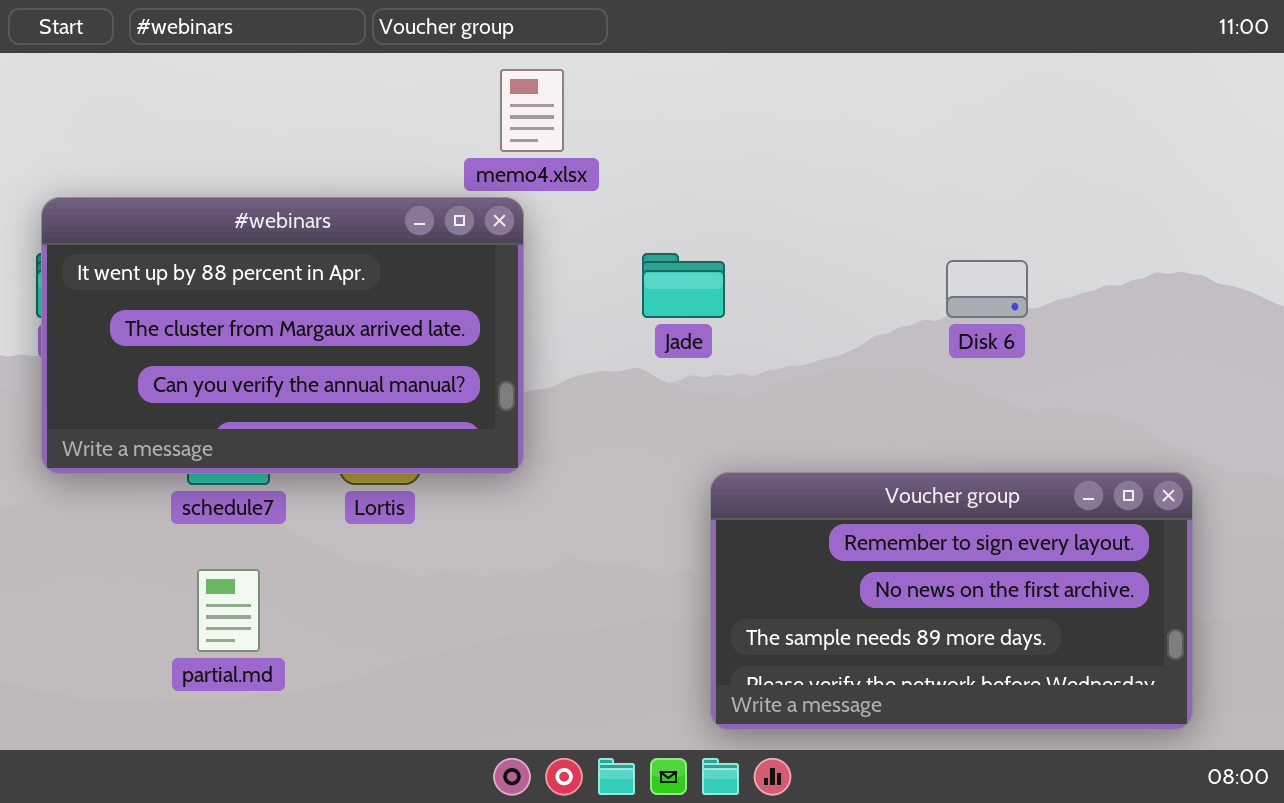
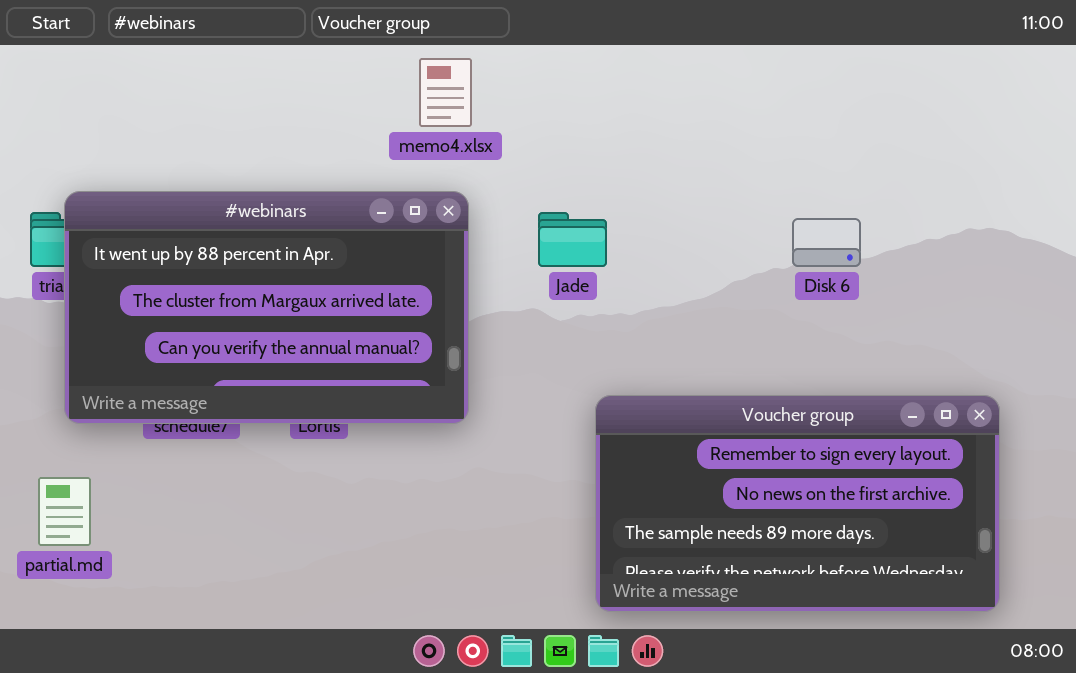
#webinars: [41,197,524,474] -> [64,191,469,424], moved
partial.md: [197,569,260,652] -> [38,477,91,546], moved

